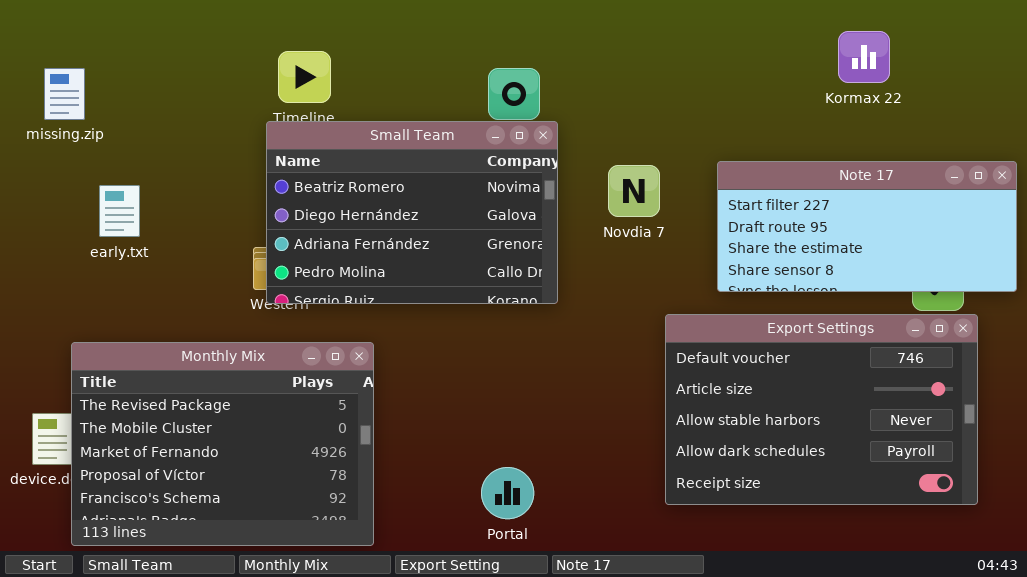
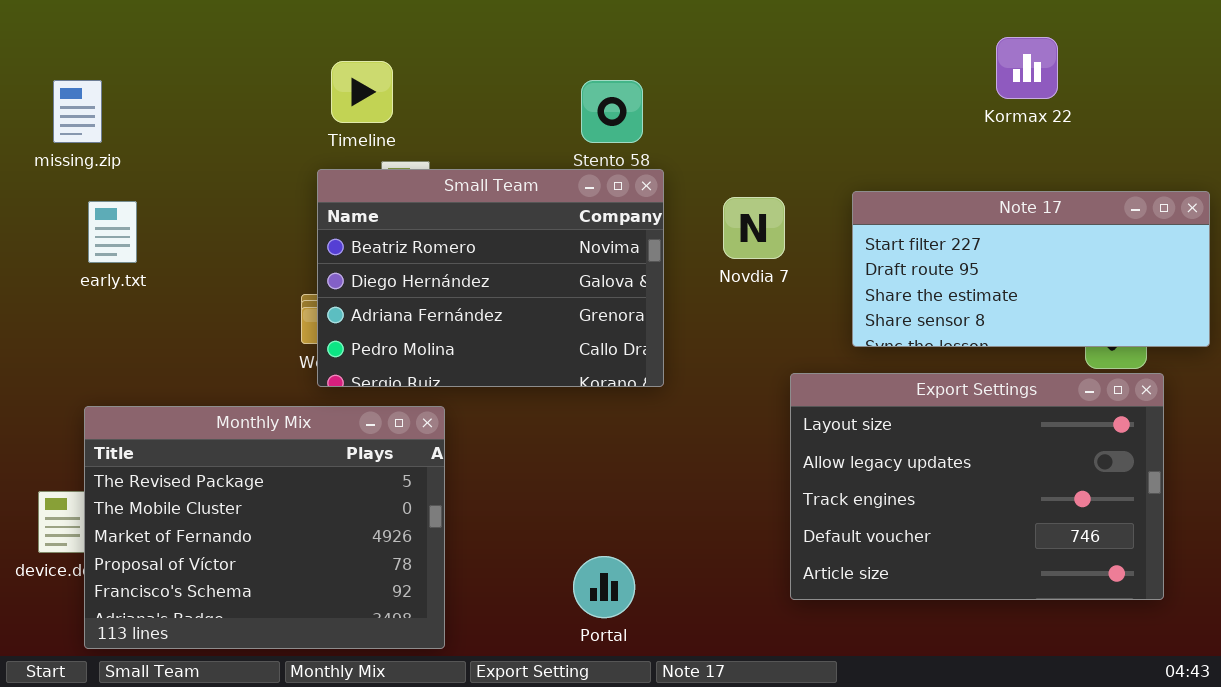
Small Team: [266,121,558,304] -> [317,169,664,387], moved
early.txt: [99,185,140,237] -> [88,201,137,263], moved
Export Settings: [665,314,978,505] -> [790,373,1164,600], scrolled up 3 rows

